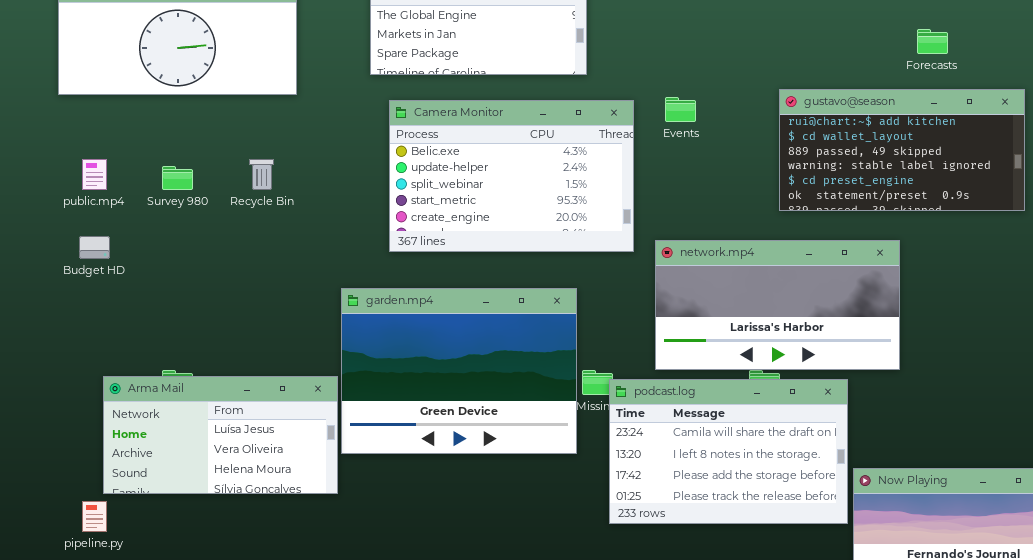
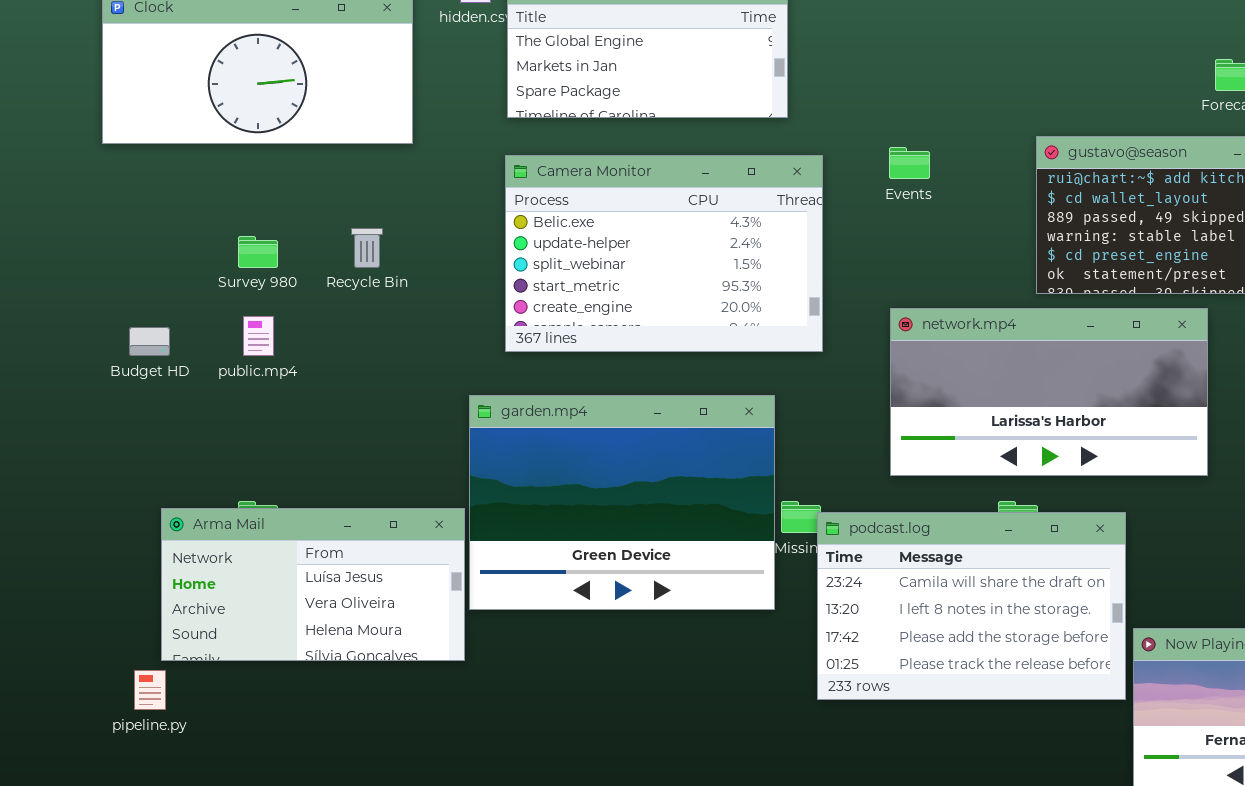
Camera Monitor: [389,100,634,252] -> [505,155,823,352], moved
public.mp4: [82,159,107,190] -> [243,316,274,356], moved
network.mp4: [655,240,900,370] -> [890,308,1208,476], moved

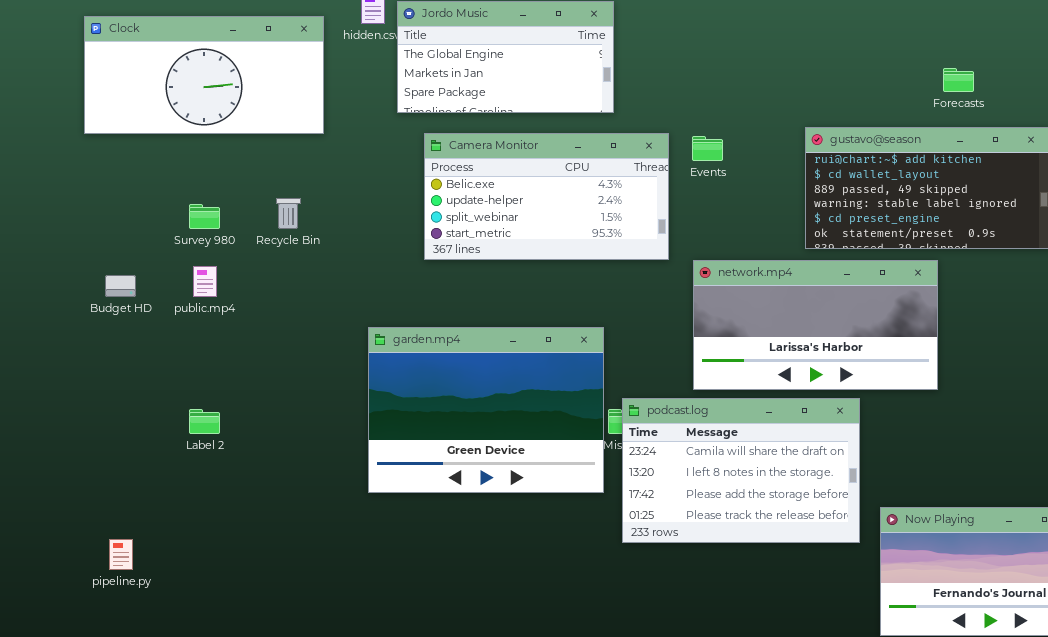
Camera Monitor: [505,155,823,352] -> [424,133,669,260], moved, resized
Arma Mail: [161,508,465,661] -> none, closed
podcast.log: [817,512,1126,700] -> [622,398,860,543], moved

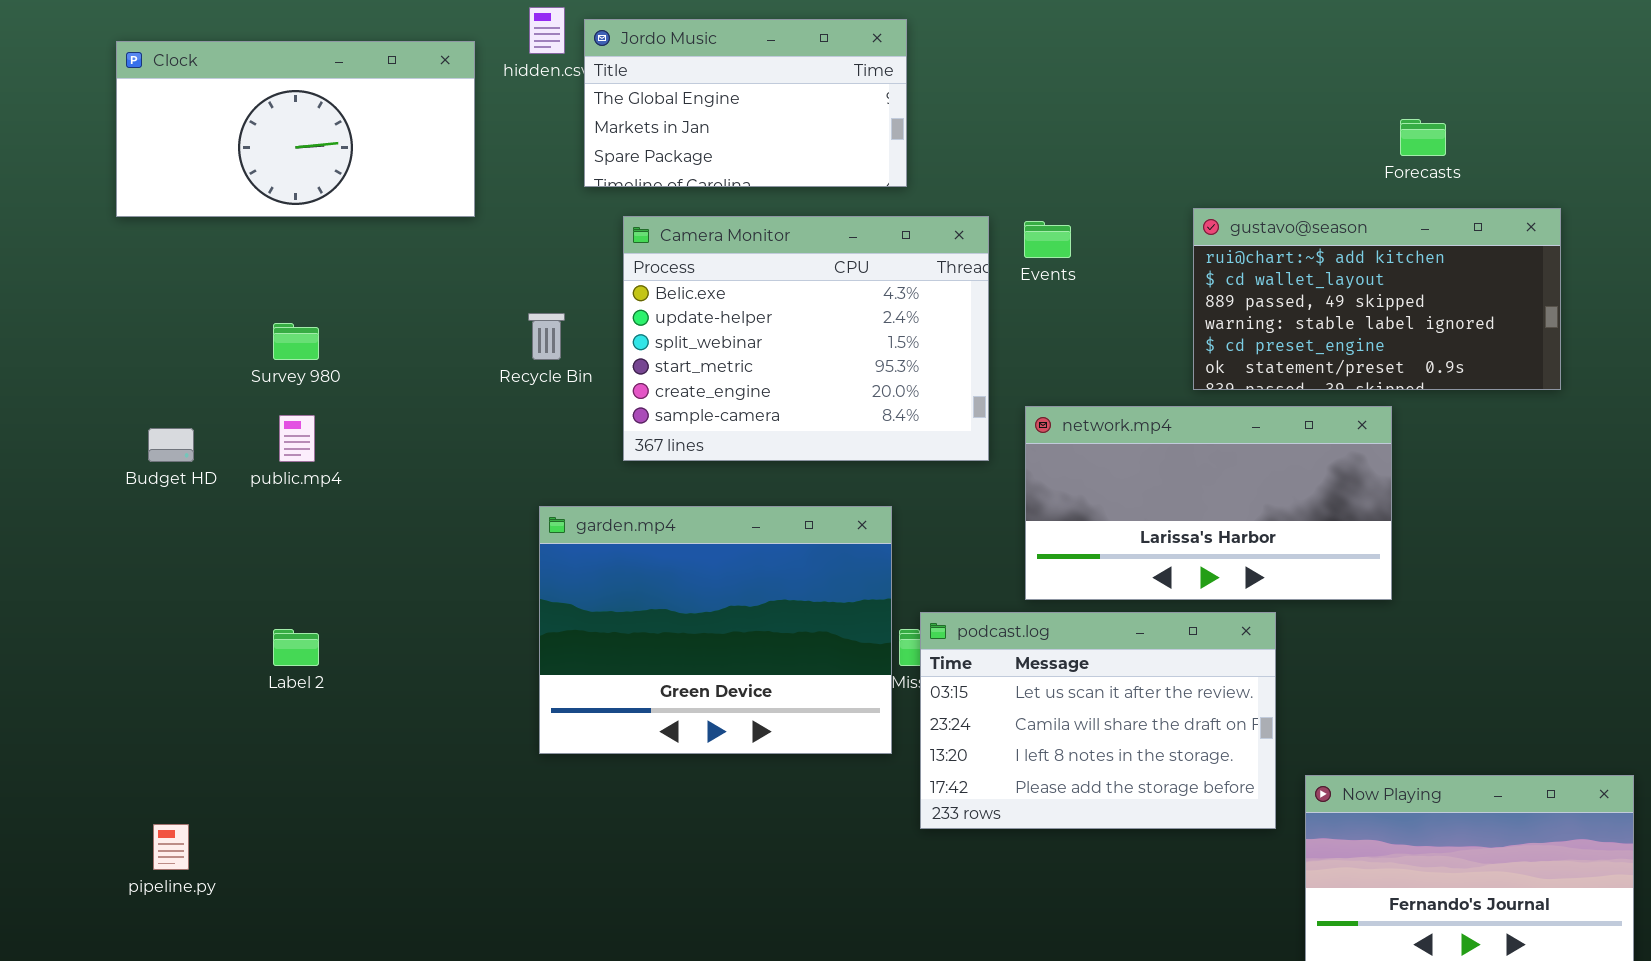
Camera Monitor: [424,133,669,260] -> [623,216,989,461], resized
Recycle Bin: [276,198,301,229] -> [528,313,565,360], moved
podcast.log: [622,398,860,543] -> [920,612,1276,829], scrolled up 1 row

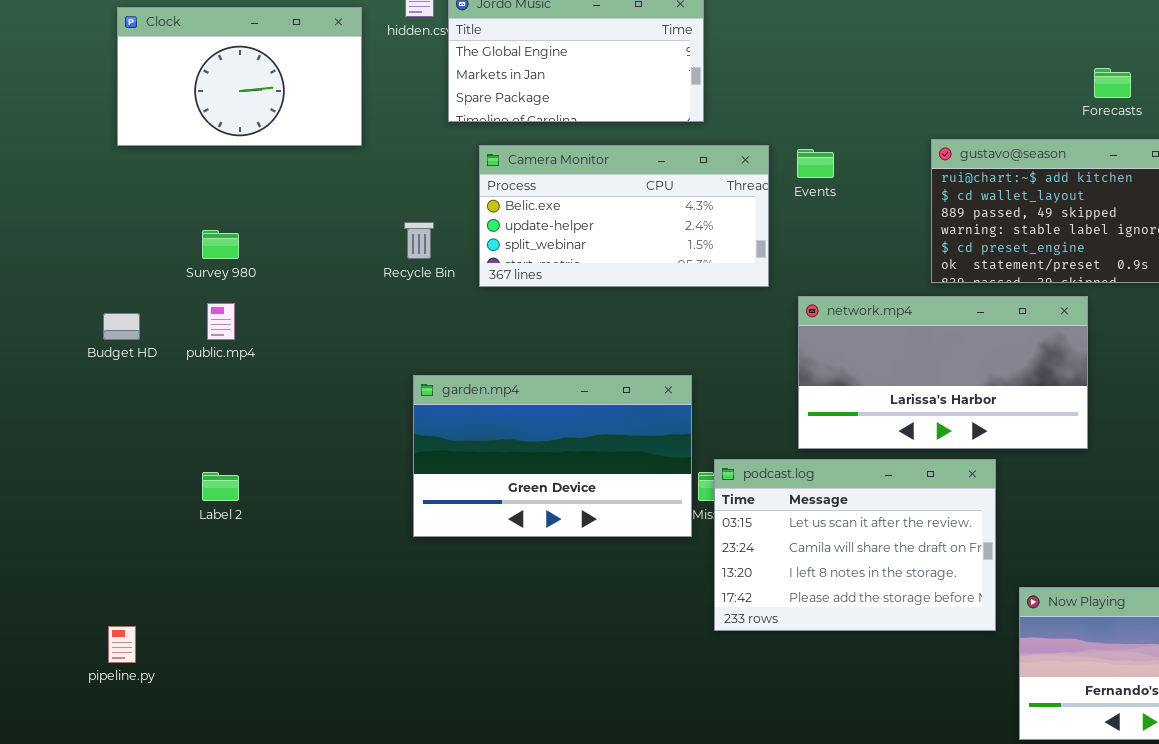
Clock: [116,41,475,217] -> [117,7,362,146], resized
Camera Monitor: [623,216,989,461] -> [479,145,769,287], resized
garden.mp4: [539,506,892,754] -> [413,375,692,537], resized

